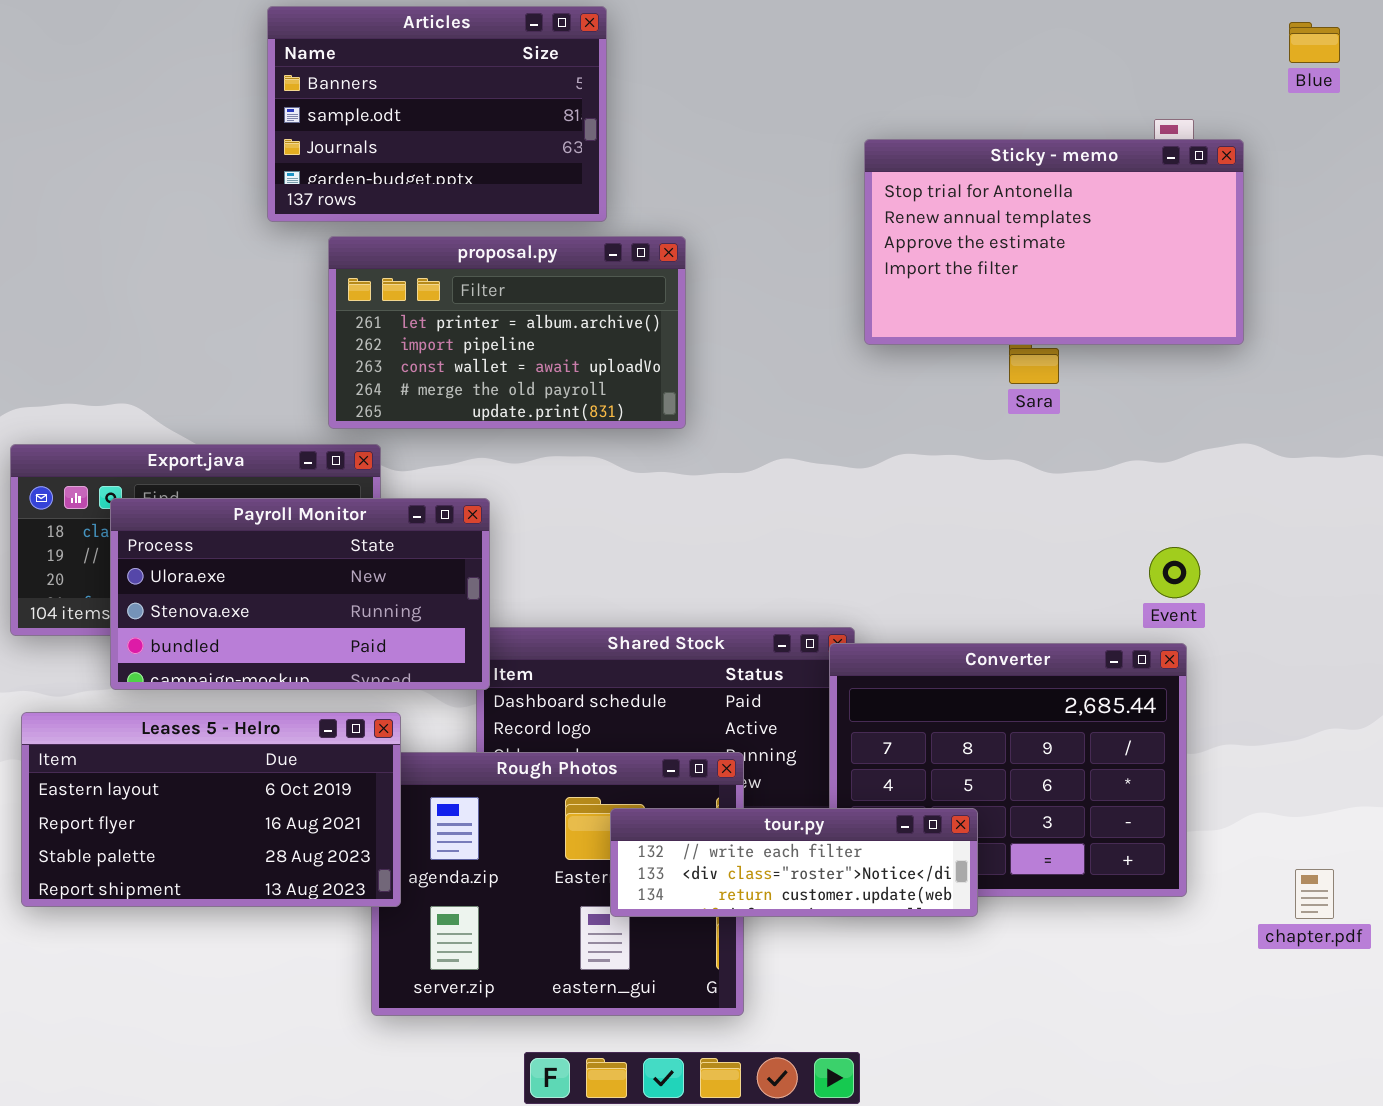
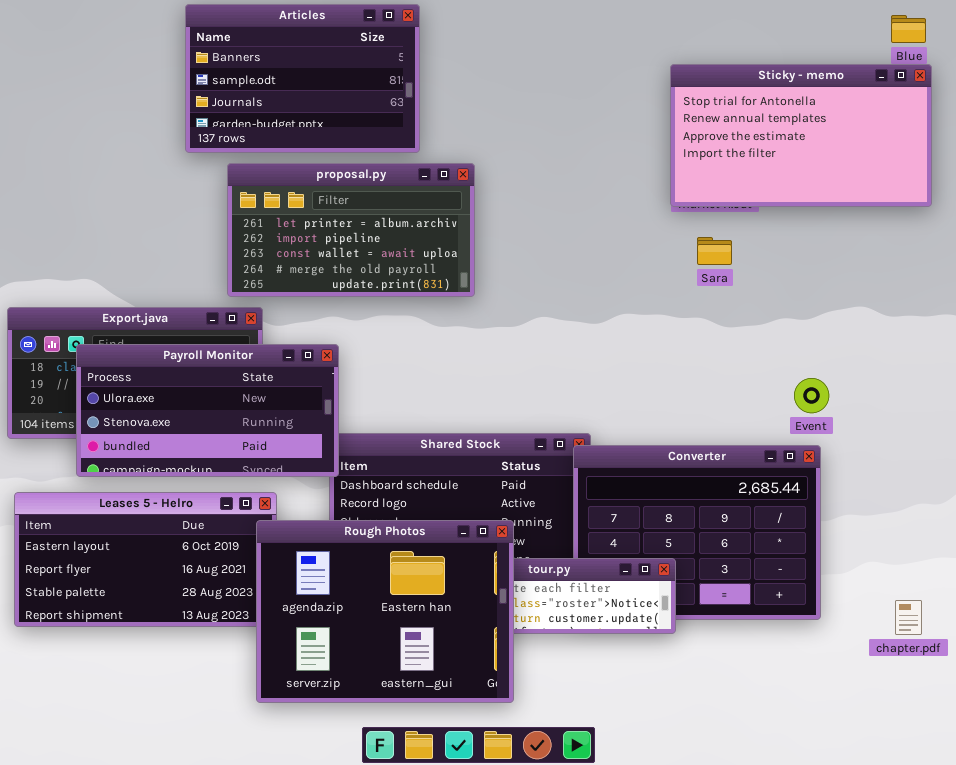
Sticky - memo: [864,139,1244,345] -> [670,64,932,207], moved
Rough Photos: [371,752,744,1016] -> [256,520,514,703], raised

